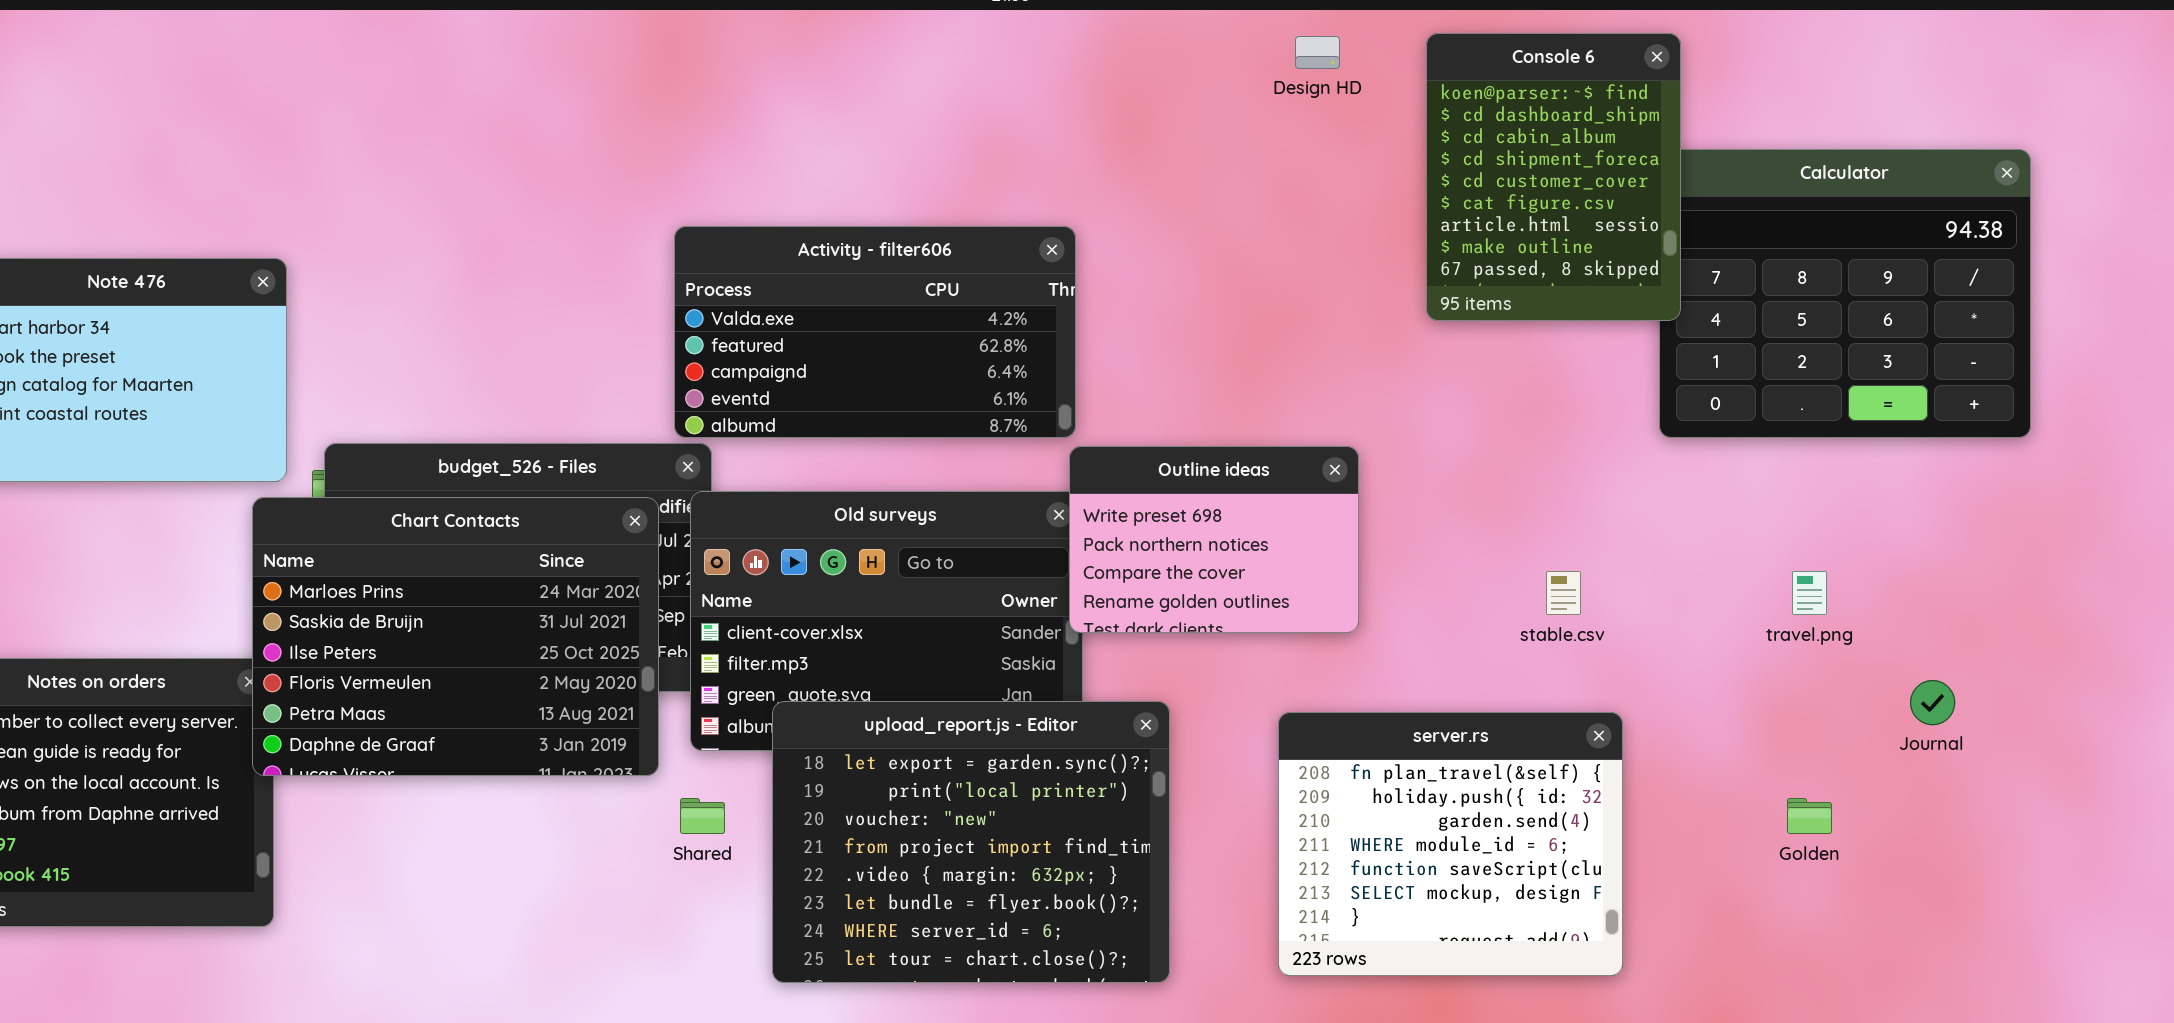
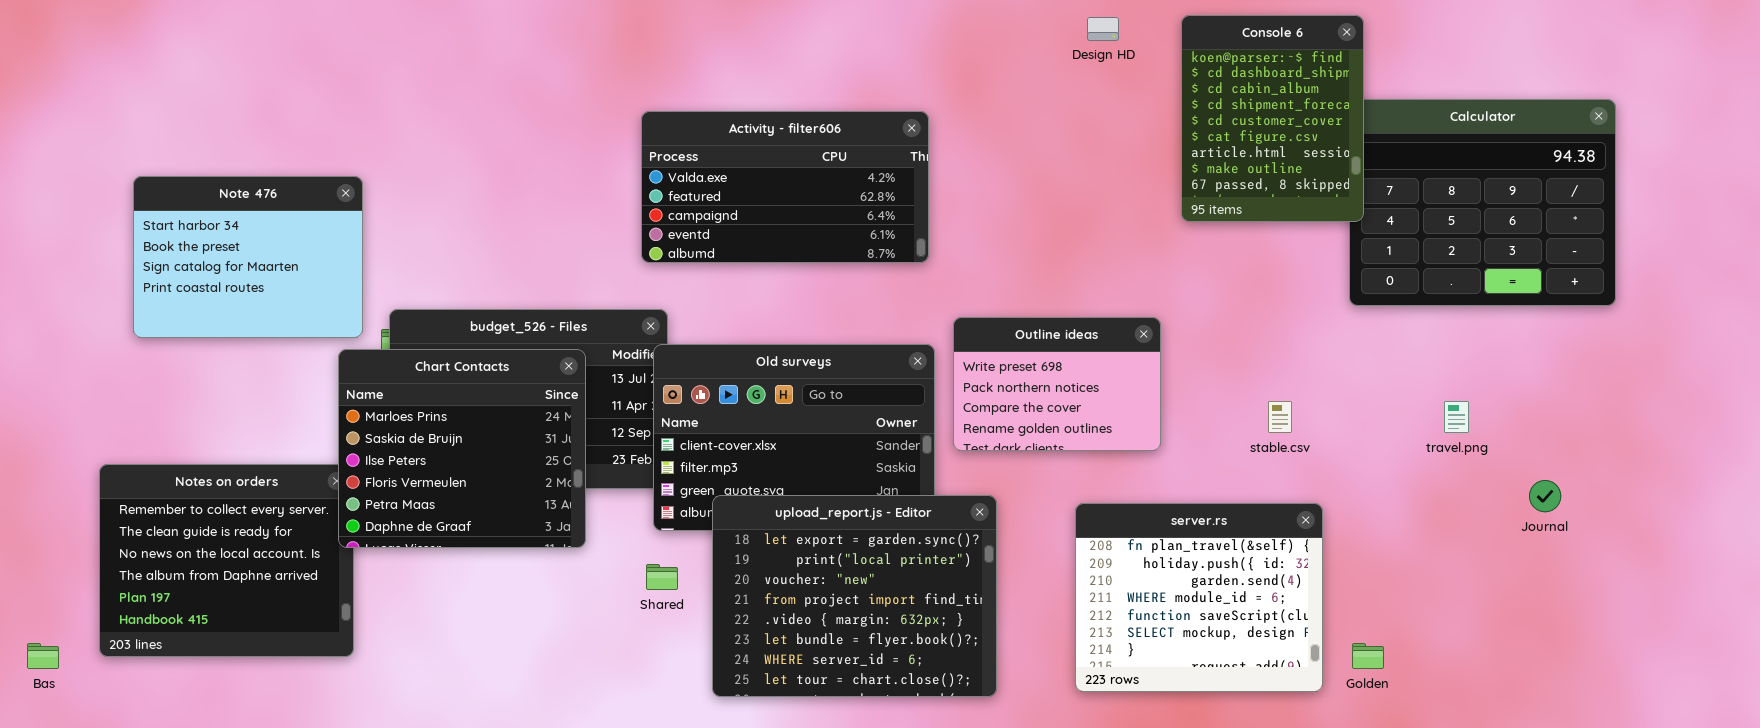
Activity - filter606: [674,226,1076,438] -> [641,111,929,263], moved
Outline ideas: [1069,446,1359,633] -> [953,317,1161,451], moved
Chart Contacts: [252,497,659,776] -> [338,349,586,548], resized
Golden: [1787,798,1832,834] -> [1352,643,1384,669], moved

